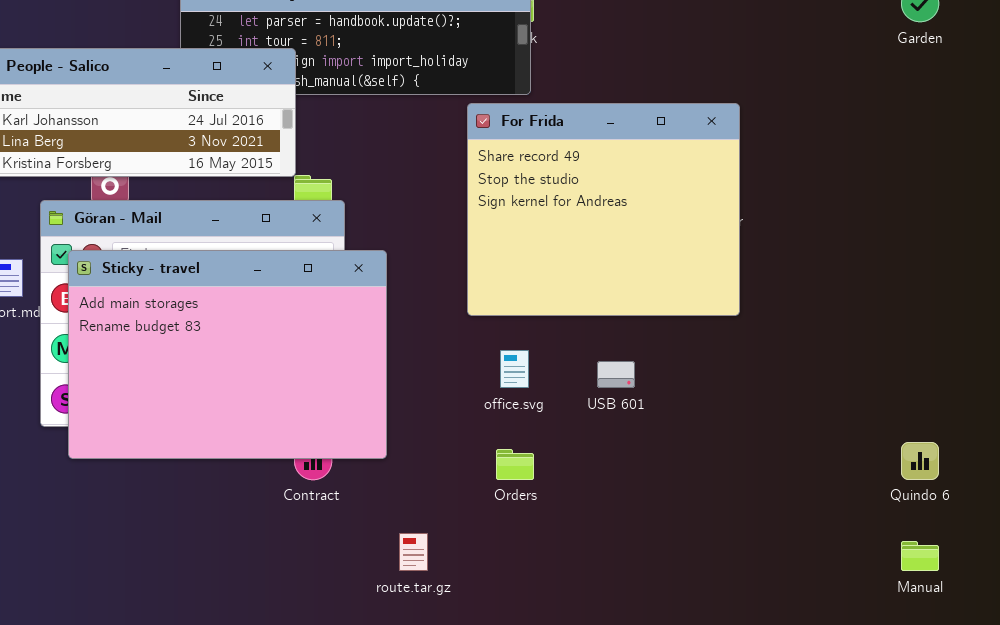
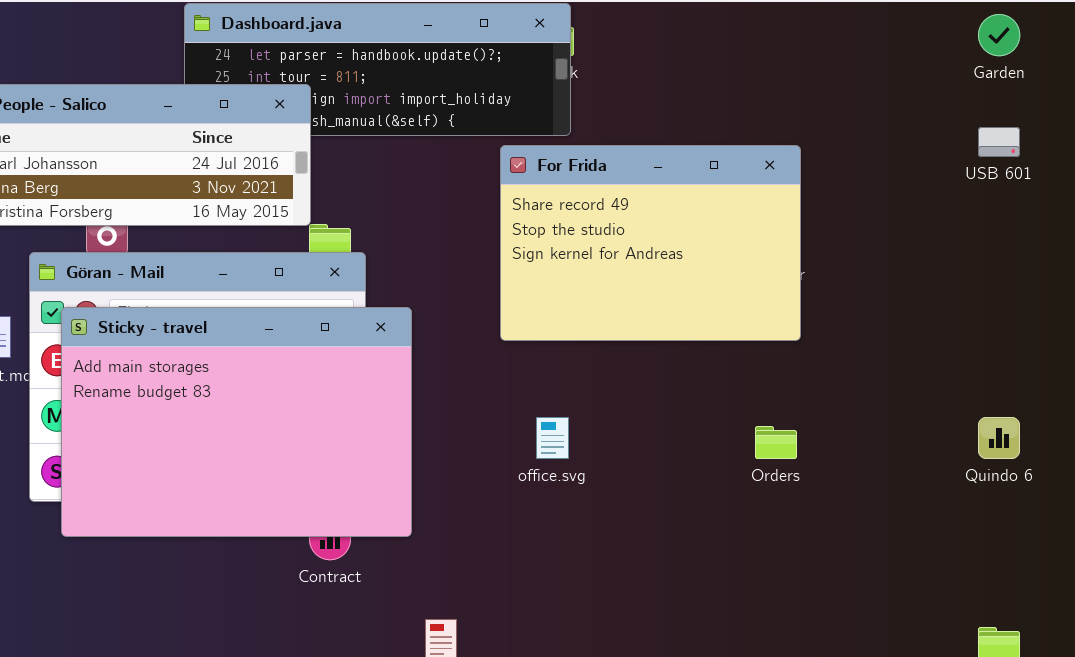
For Frida: [467,103,740,316] -> [500,145,801,341], resized
USB 601: [597,361,635,388] -> [978,127,1020,157], moved
Quindo 6: [901,442,939,480] -> [978,417,1020,459], moved
Orders: [496,449,534,480] -> [755,426,797,459], moved

